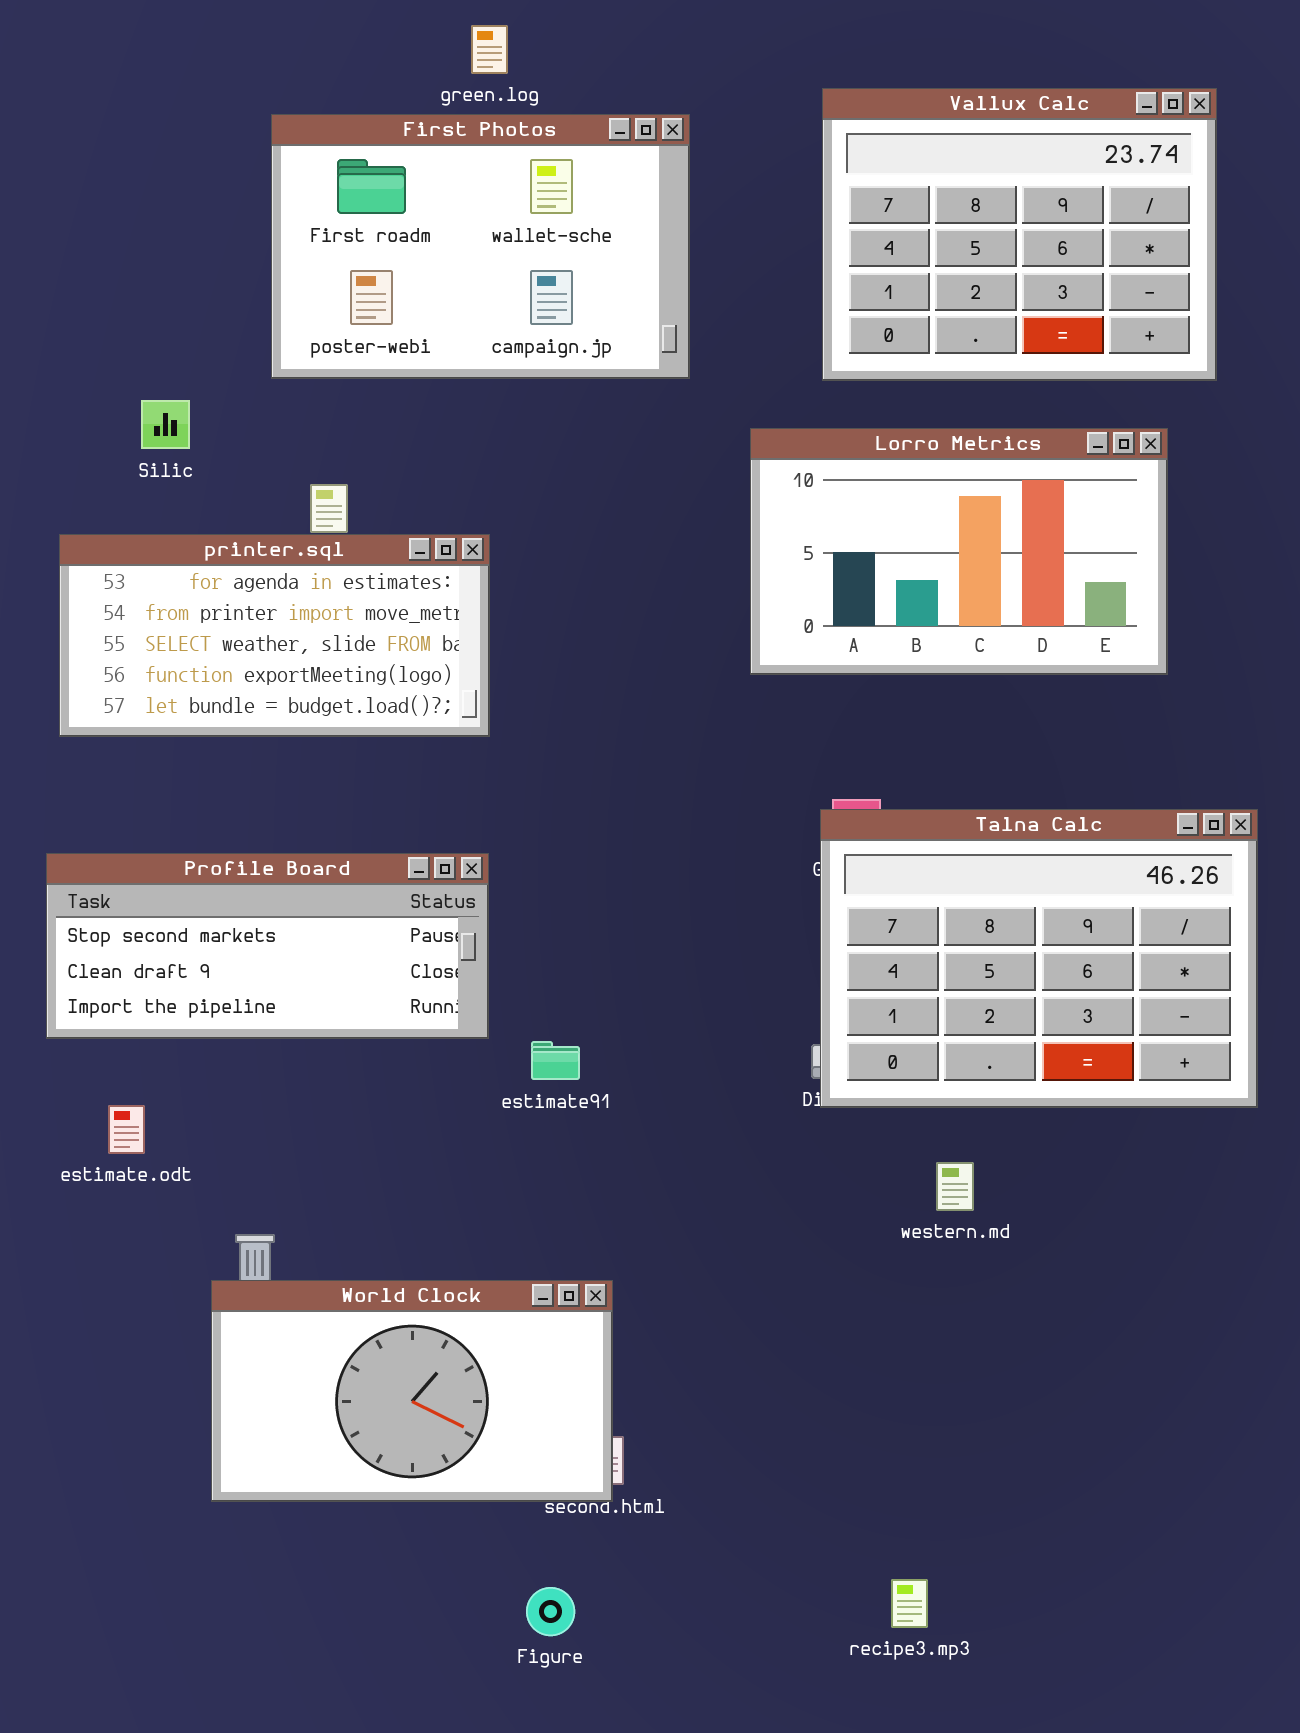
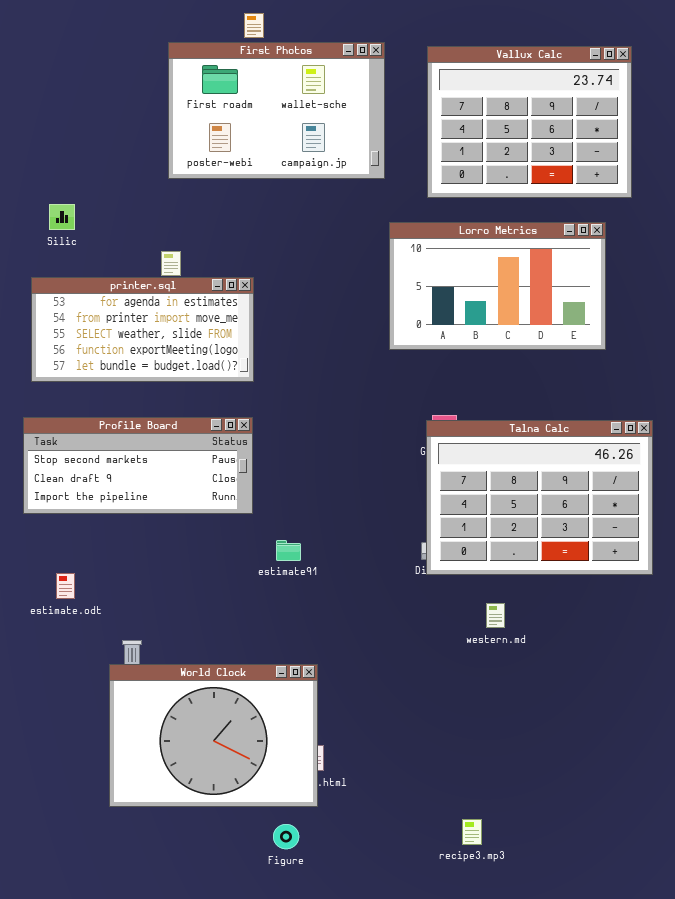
First Photos: [271,114,690,379] -> [168,42,385,179], moved
Silic: [141,400,190,449] -> [49,204,75,230], moved
Profile Board: [46,853,489,1039] -> [23,417,253,514], moved
World Clock: [211,1280,613,1502] -> [109,664,318,807], resized

